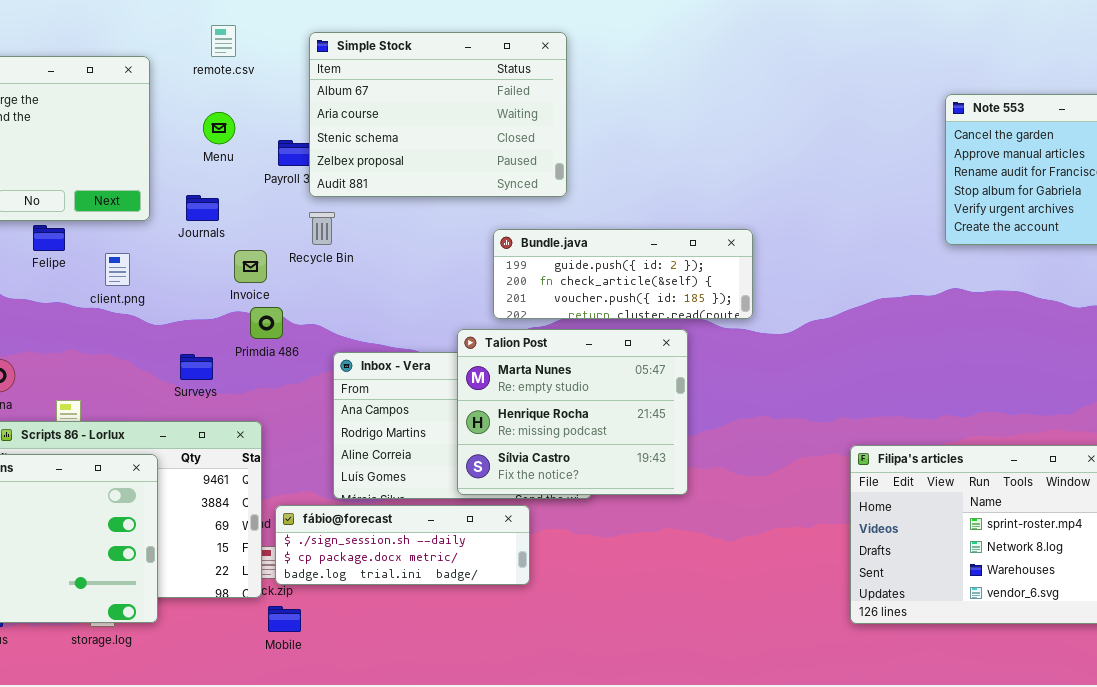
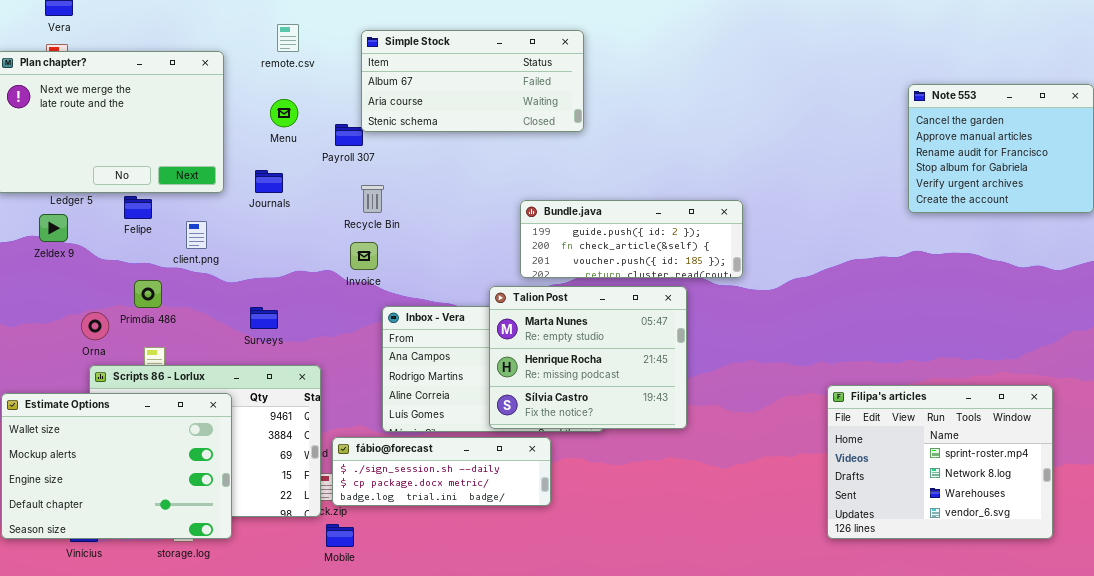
Simple Stock: [309,32,567,197] -> [361,30,584,132], resized
Invoice: [234,250,267,283] -> [350,242,378,270], moved
Primdia 486: [250,307,283,339] -> [134,280,162,308], moved

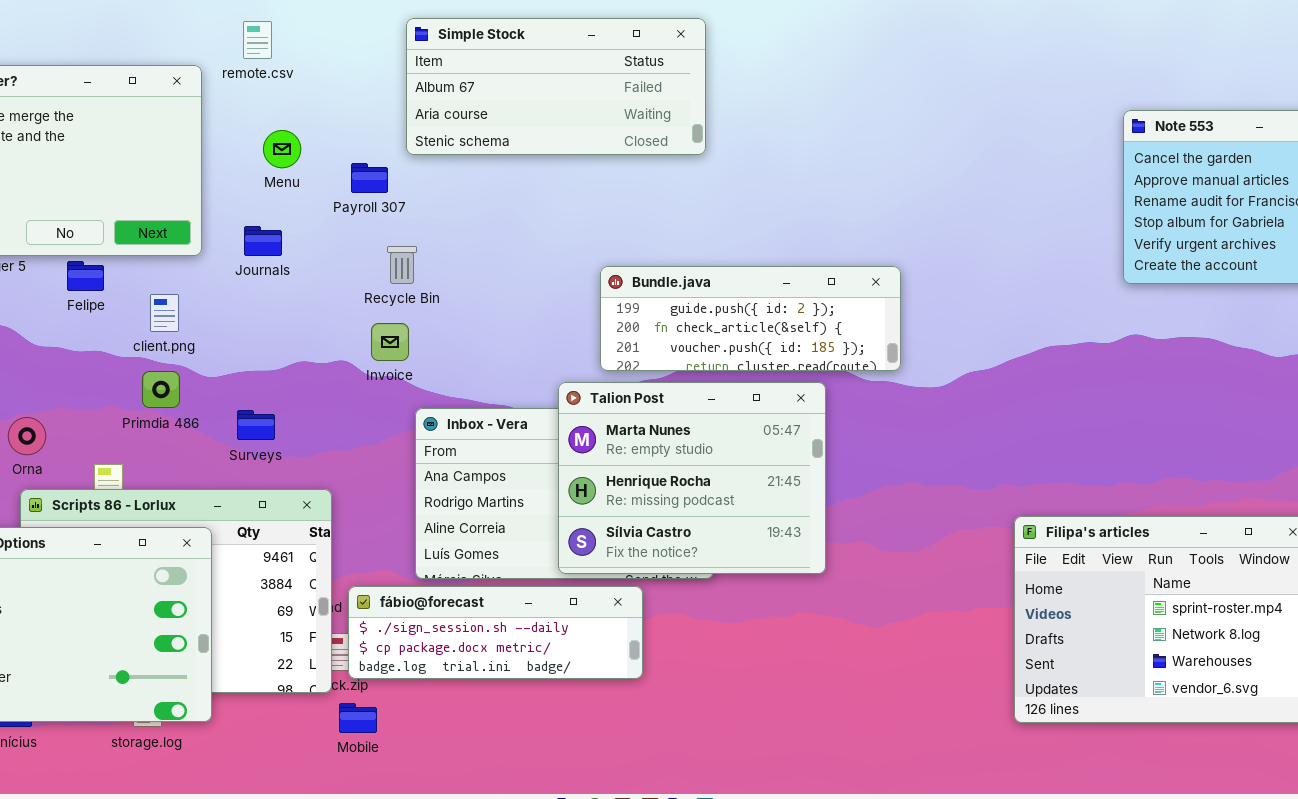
remote.csv: [277,24,299,52] -> [243,21,272,59], moved
Simple Stock: [361,30,584,132] -> [406,18,706,155], moved
Primdia 486: [134,280,162,308] -> [142,371,180,408], moved

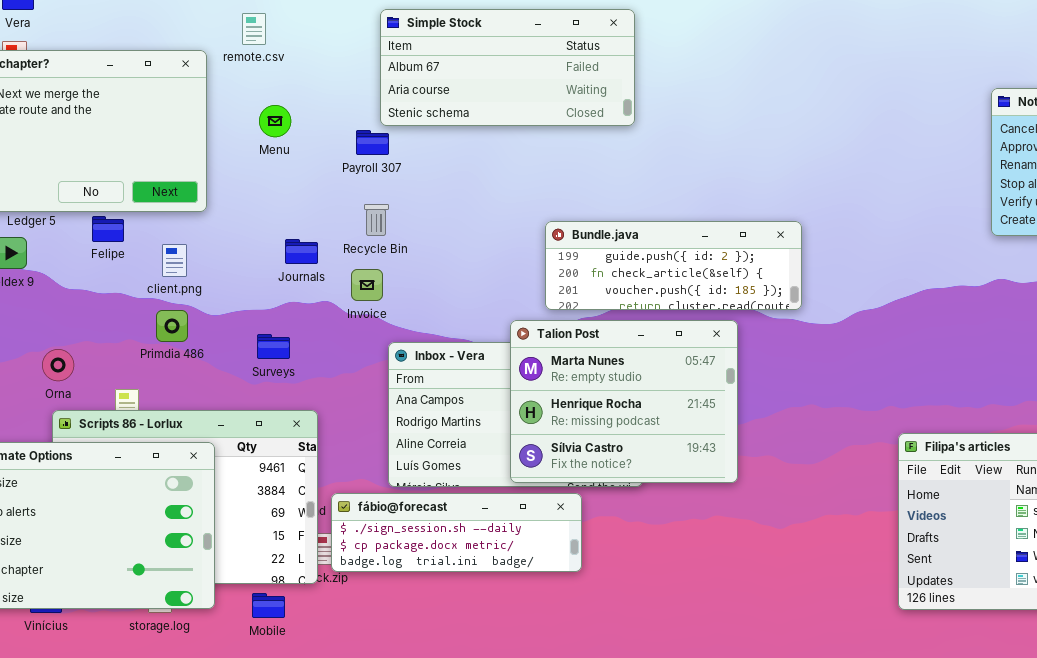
Payroll 307: [351,163,388,193] -> [356,130,389,155], moved
Journals: [244,226,282,256] -> [285,239,318,264], moved
Surveys: [237,410,275,440] -> [257,334,290,359], moved
Mobile: [339,703,377,733] -> [252,593,285,618], moved

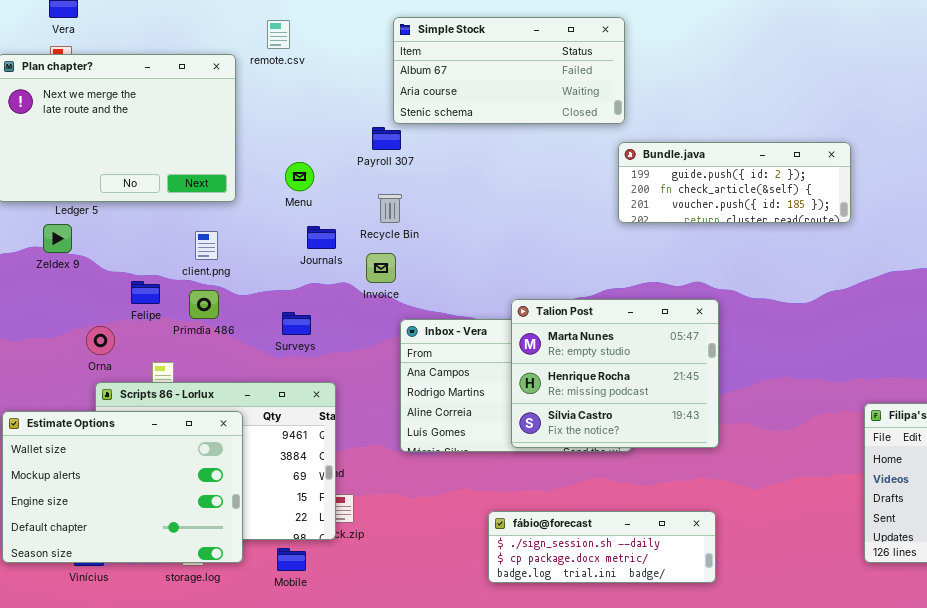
Menu: [259,105,291,137] -> [285,162,314,191], moved
Felipe: [92,216,124,242] -> [131,281,160,304], moved
Bundle.java: [545,221,802,310] -> [618,142,851,223], moved
fábio@forecast: [331,493,582,572] -> [488,511,716,583], moved

